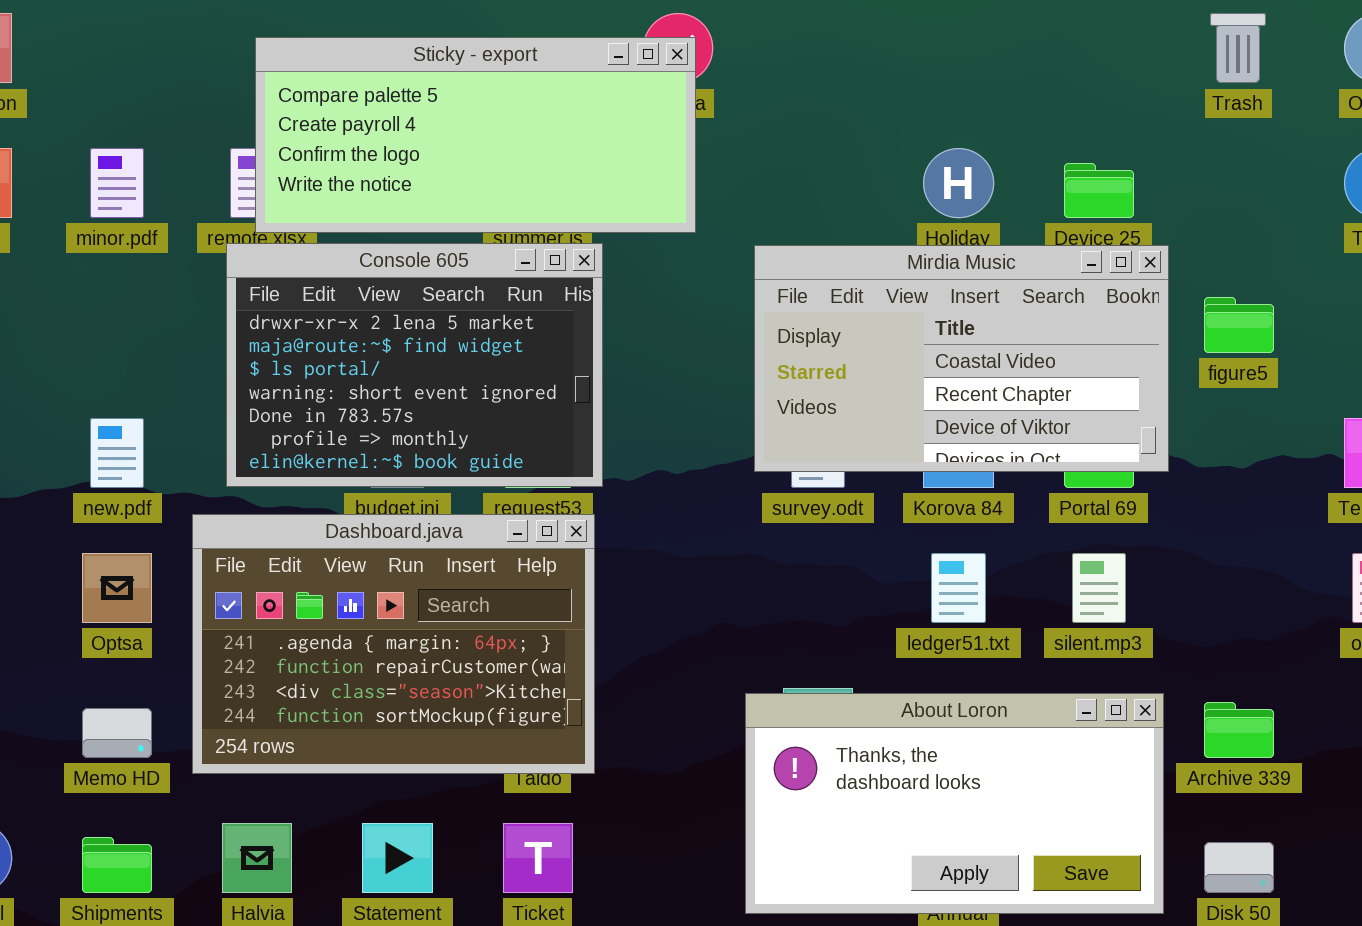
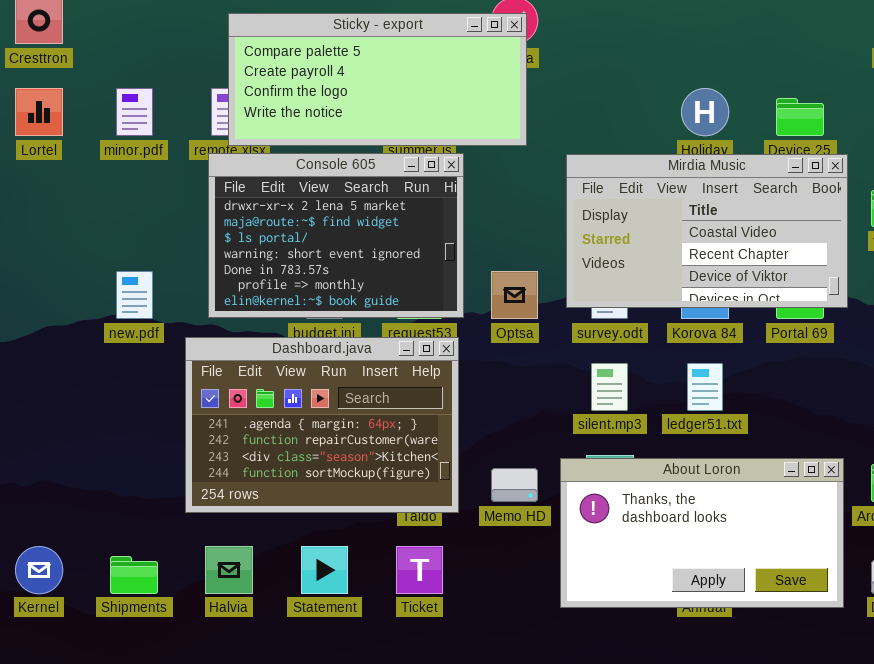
Optsa: [82,553,152,623] -> [491,271,538,319], moved
silent.mp3: [1072,553,1126,623] -> [591,363,628,411], moved
Memo HD: [82,708,152,758] -> [491,468,538,502], moved

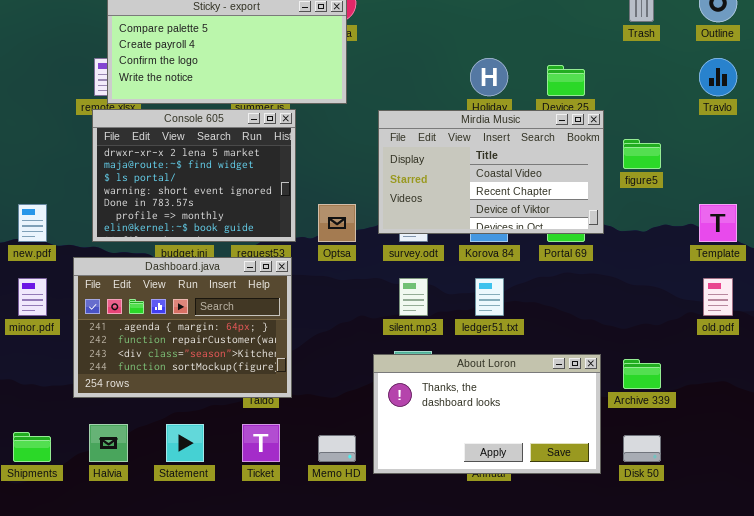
minor.pdf: [116,88,153,136] -> [18,278,47,316], moved
Memo HD: [491,468,538,502] -> [318,435,356,462], moved

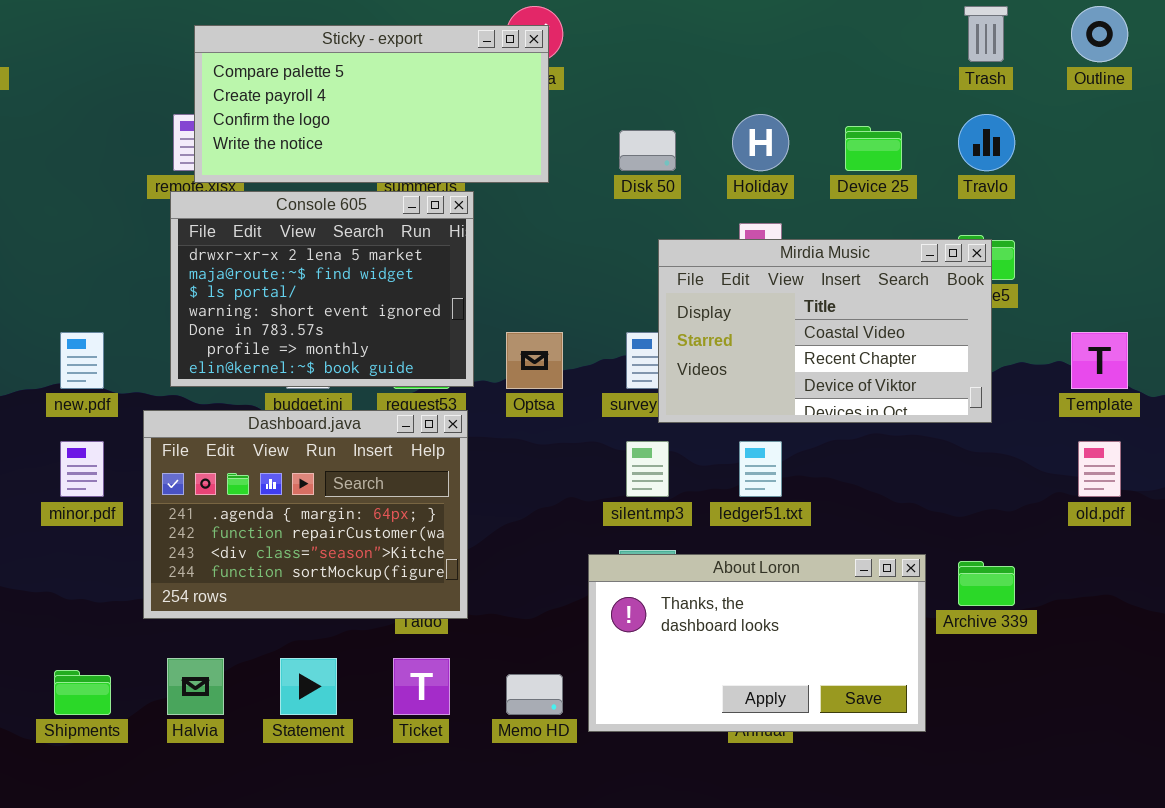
Travlo: [699,58,737,96] -> [958,114,1015,171], moved
Mirdia Music: [378,110,604,234] -> [658,239,992,423], moved
Disk 50: [623,435,661,462] -> [619,130,676,171], moved

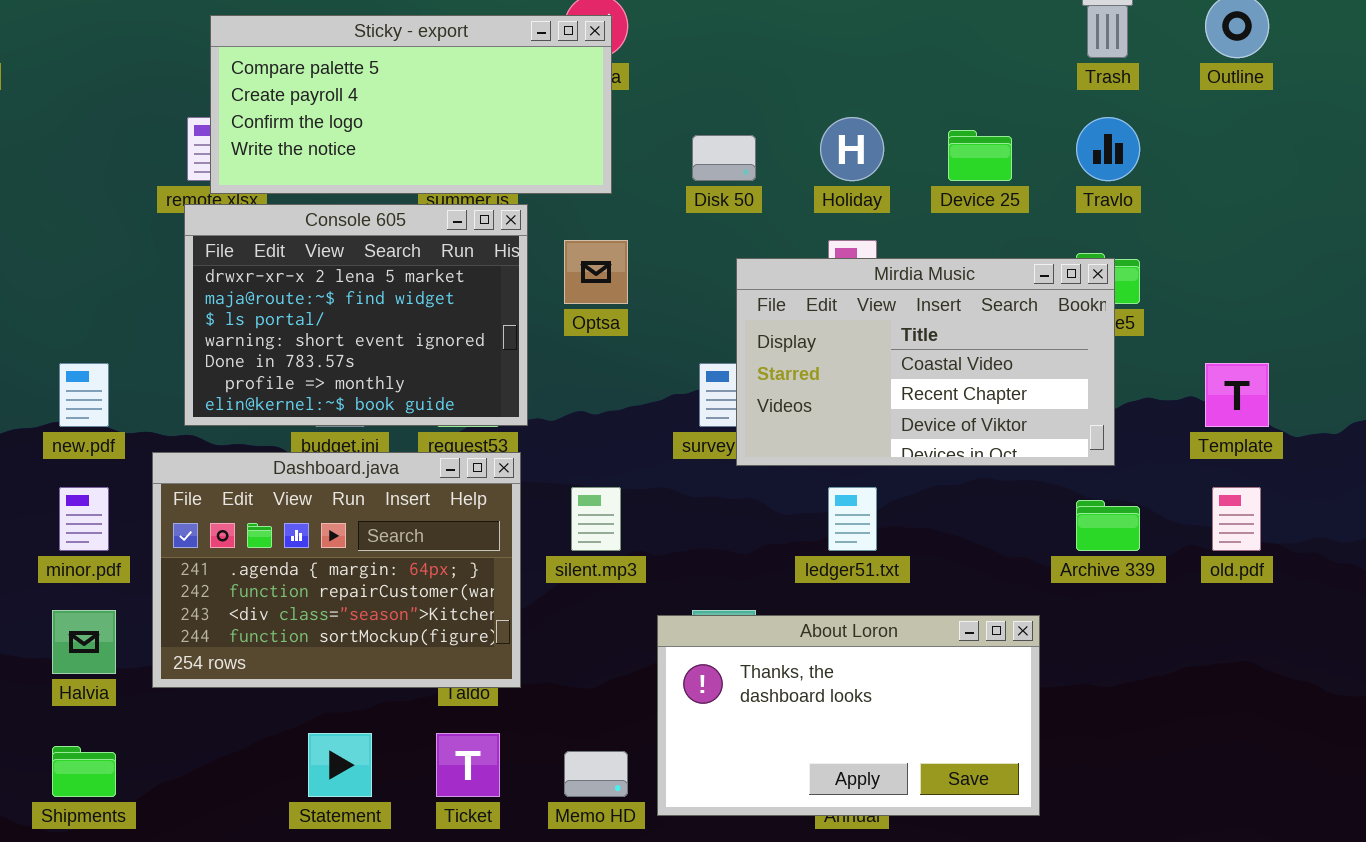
Optsa: [506,332,563,389] -> [564,240,628,304], moved
silent.mp3: [626,441,669,497] -> [571,487,621,551], moved
Archive 339: [958,561,1015,606] -> [1076,500,1140,551], moved
Halvia: [167,658,224,715] -> [52,610,116,674], moved

